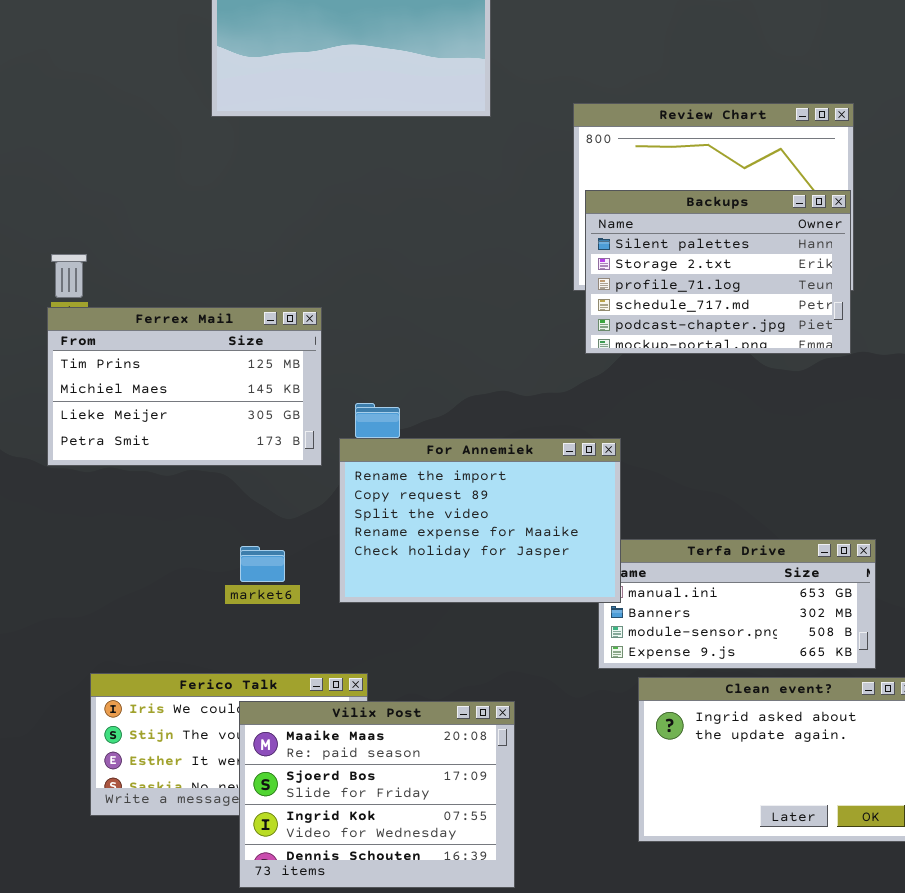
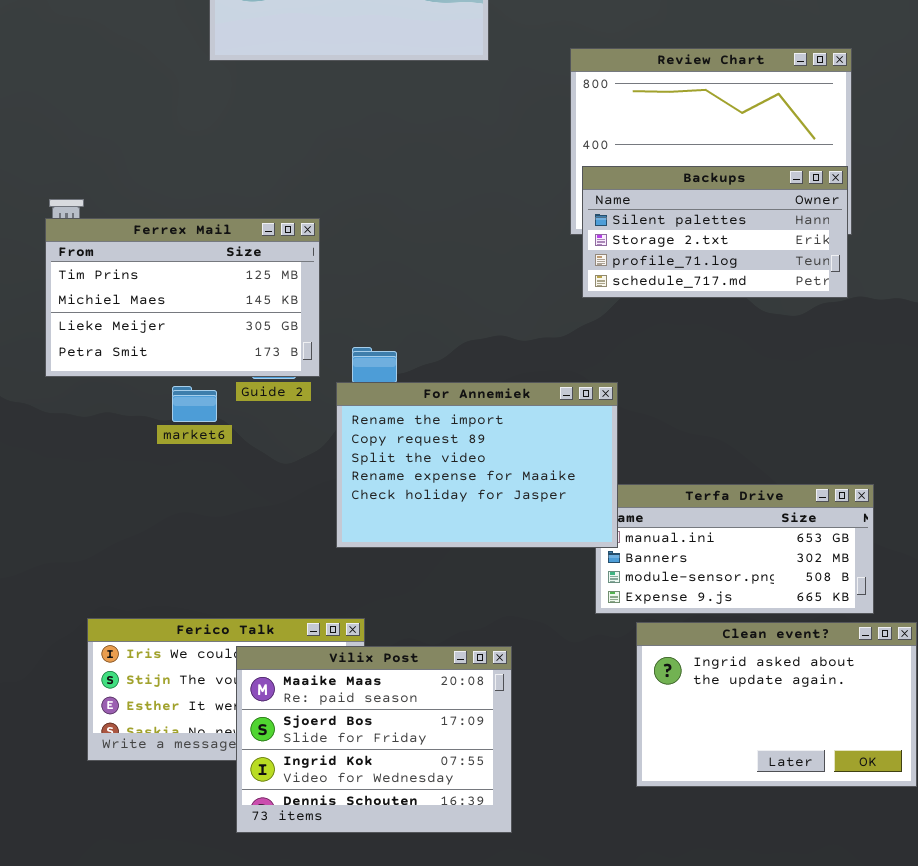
Backups: [585,190,851,354] -> [582,166,848,298], resized
Ferrex Mail: [47,307,322,466] -> [45,218,320,377], moved
market6: [240,546,285,582] -> [172,386,217,422], moved

